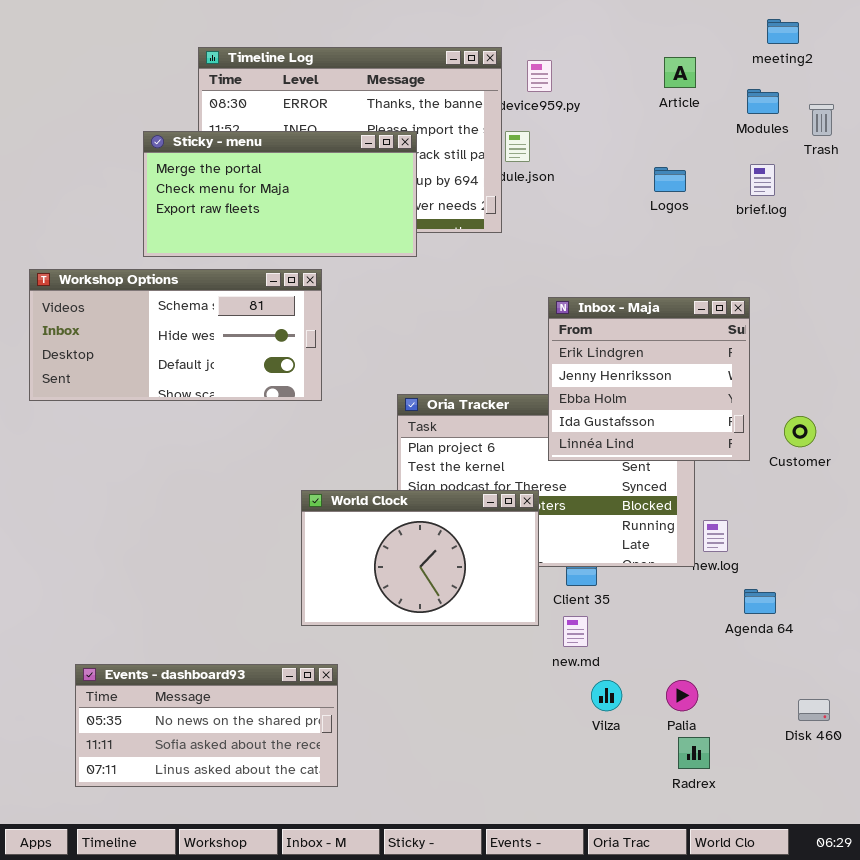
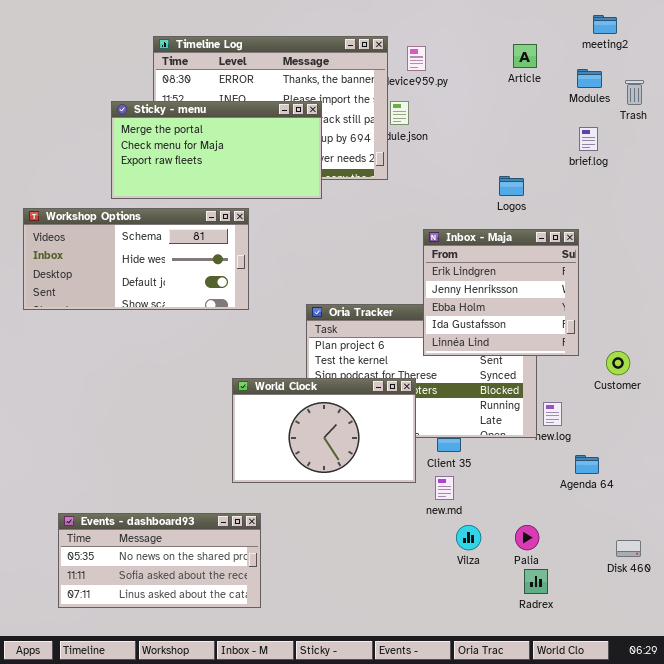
Logos: [654,167,686,192] -> [499,176,524,196], moved
Customer: [784,416,816,447] -> [606,351,630,375], moved

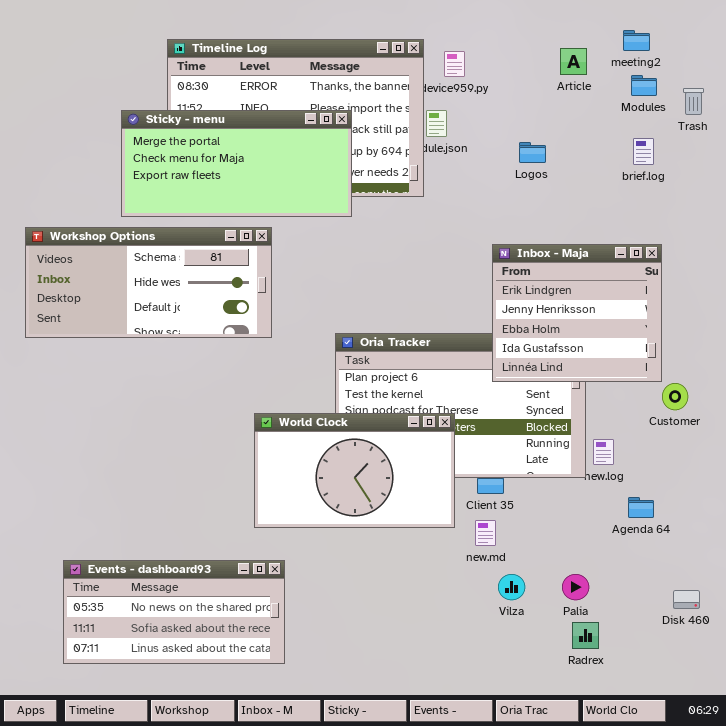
meeting2: [593,15,617,34] -> [623,30,650,51], moved
Logos: [499,176,524,196] -> [519,142,546,163], moved
Inbox - Maja: [423,229,579,356] -> [492,244,662,382], moved

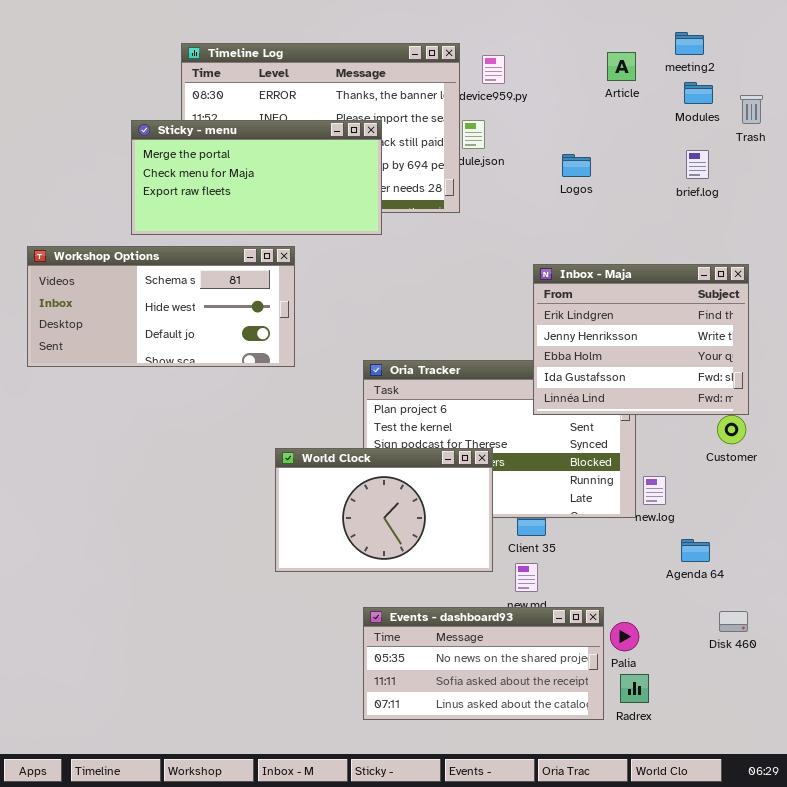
Inbox - Maja: [492,244,662,382] -> [533,264,749,415], resized
Events - dashboard93: [63,560,285,664] -> [363,607,604,720], moved
Disk 460: [673,590,700,609] -> [719,611,748,632], moved

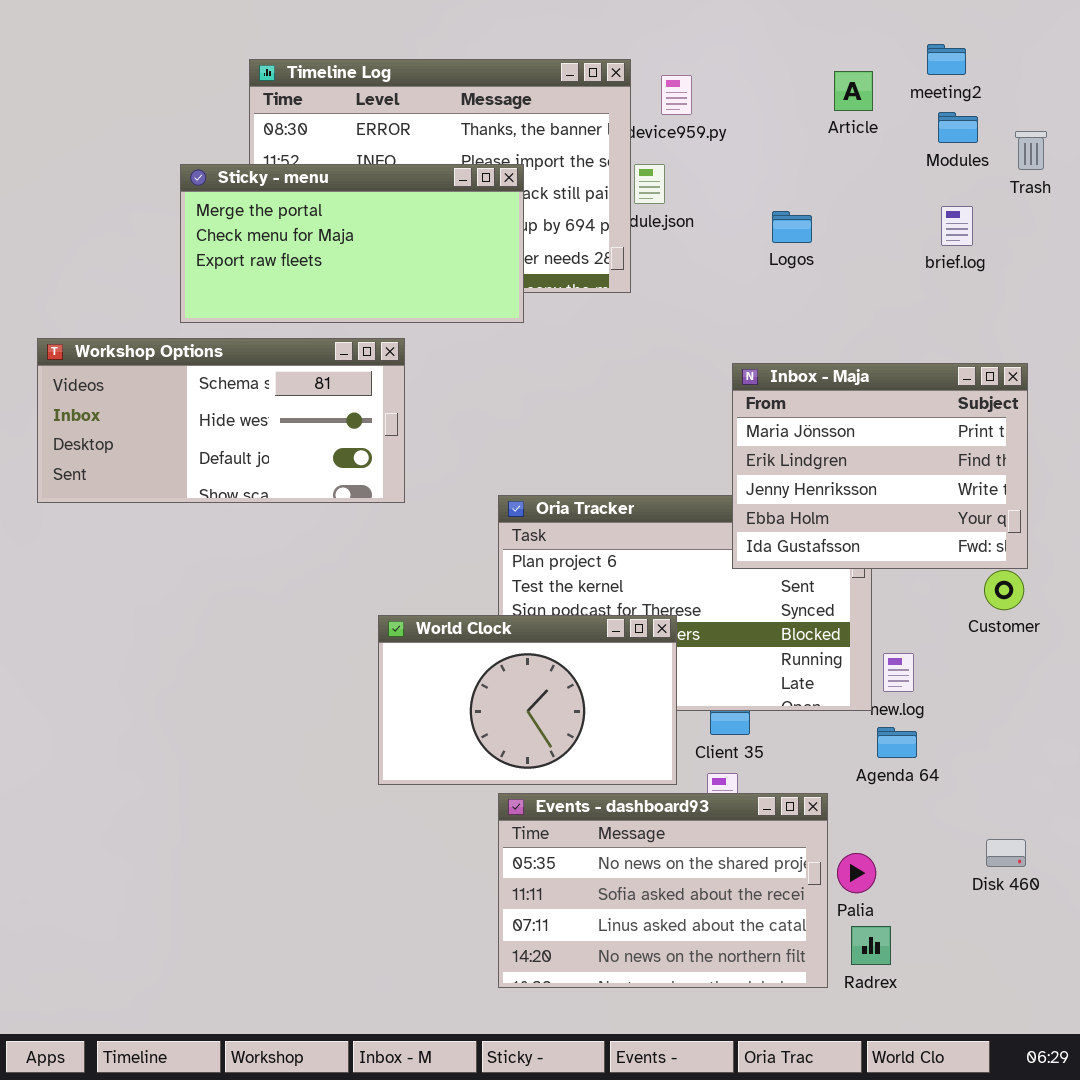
Inbox - Maja: [533,264,749,415] -> [732,363,1028,569], scrolled up 1 row
Agenda 64: [681,539,710,562] -> [877,727,917,758], moved
Events - dashboard93: [363,607,604,720] -> [498,793,828,988], resized

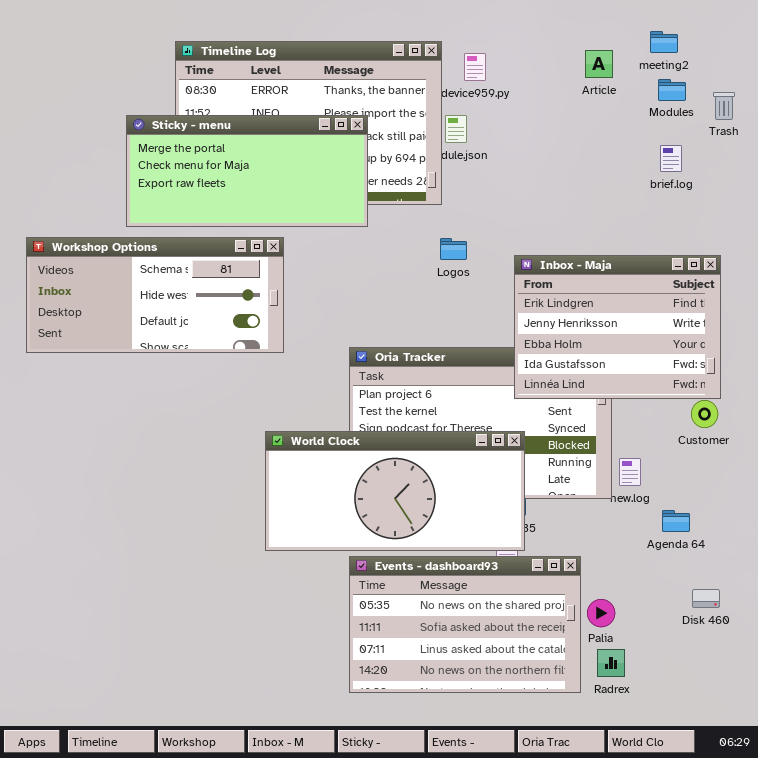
Logos: [772,211,812,243] -> [440,238,467,260], moved
Inbox - Maja: [732,363,1028,569] -> [514,255,721,399], scrolled down 1 row
World Clock: [378,615,677,785] -> [265,431,525,551], resized
Agenda 64: [877,727,917,758] -> [662,510,690,532], moved

